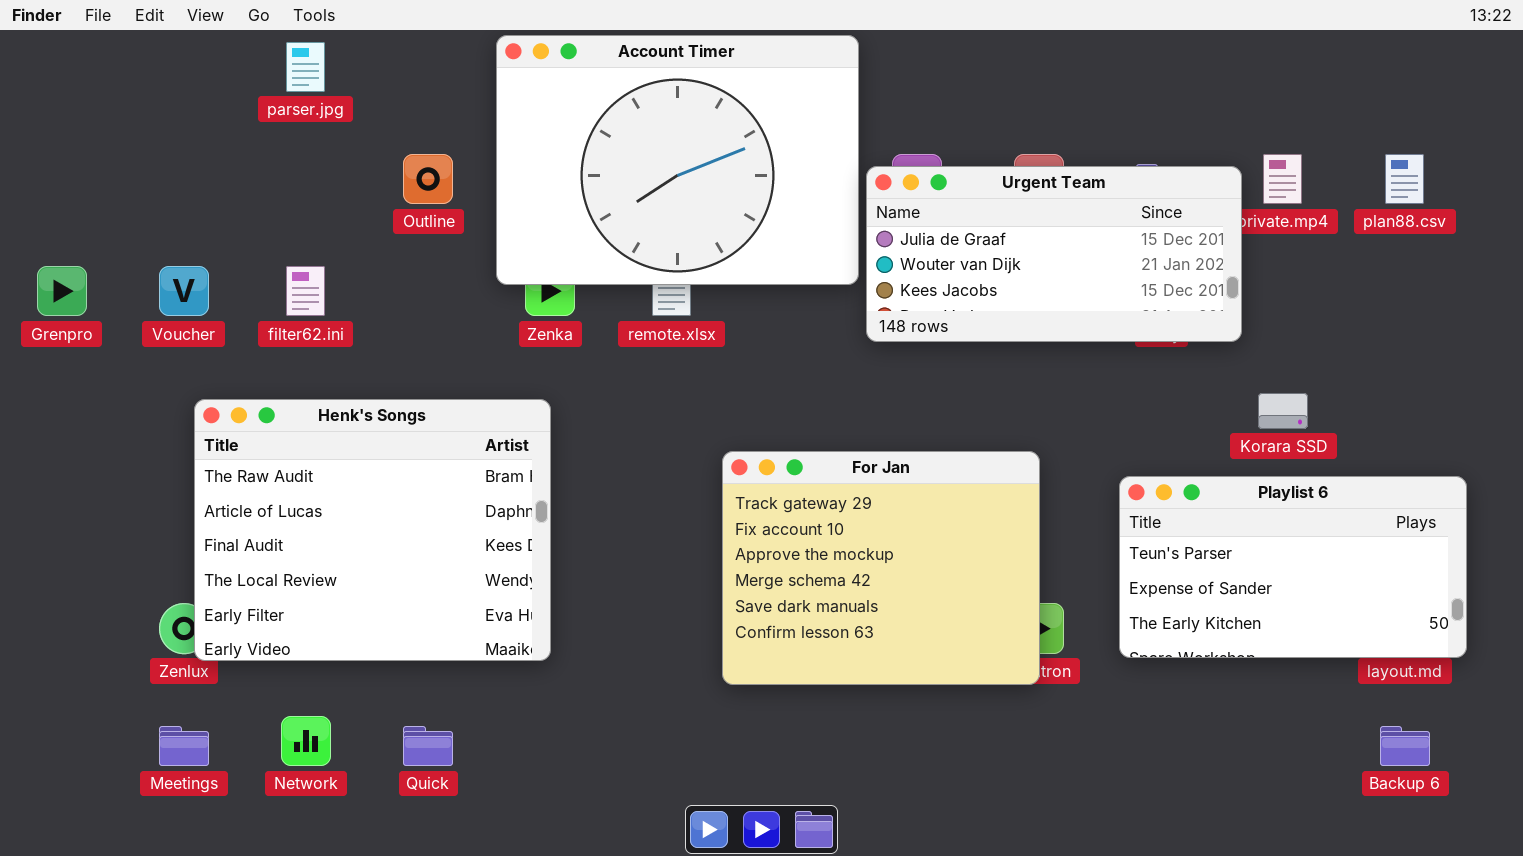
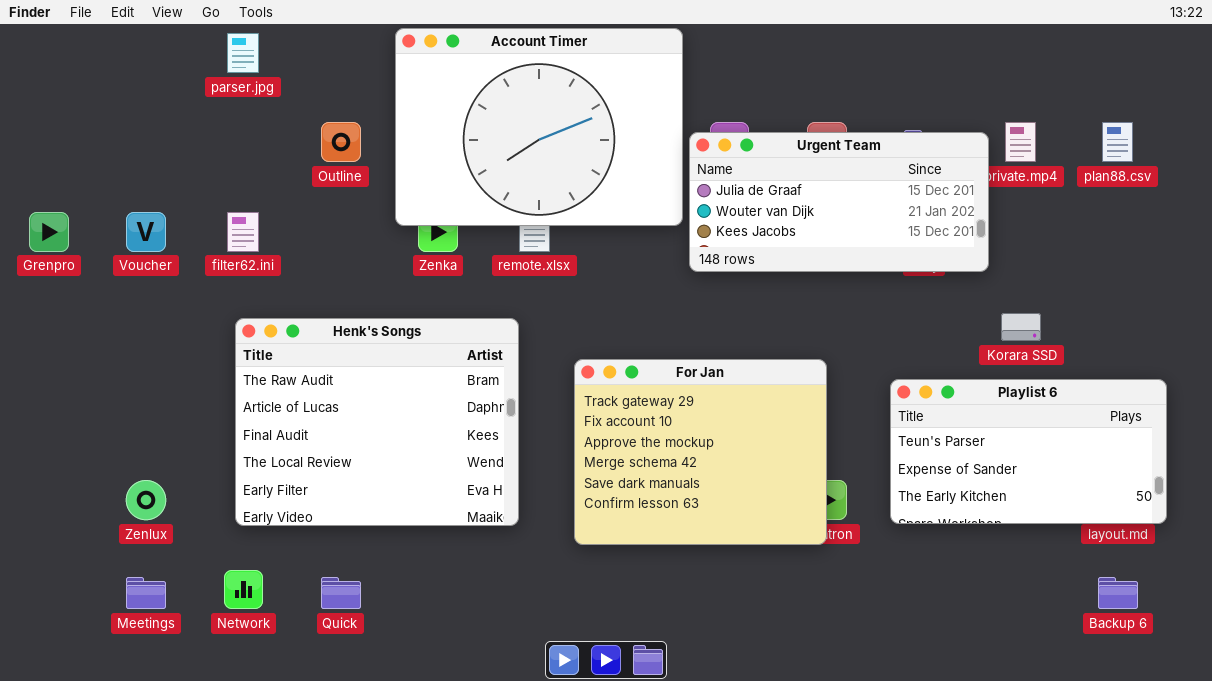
Henk's Songs: [194,399,551,661] -> [235,318,519,526], moved

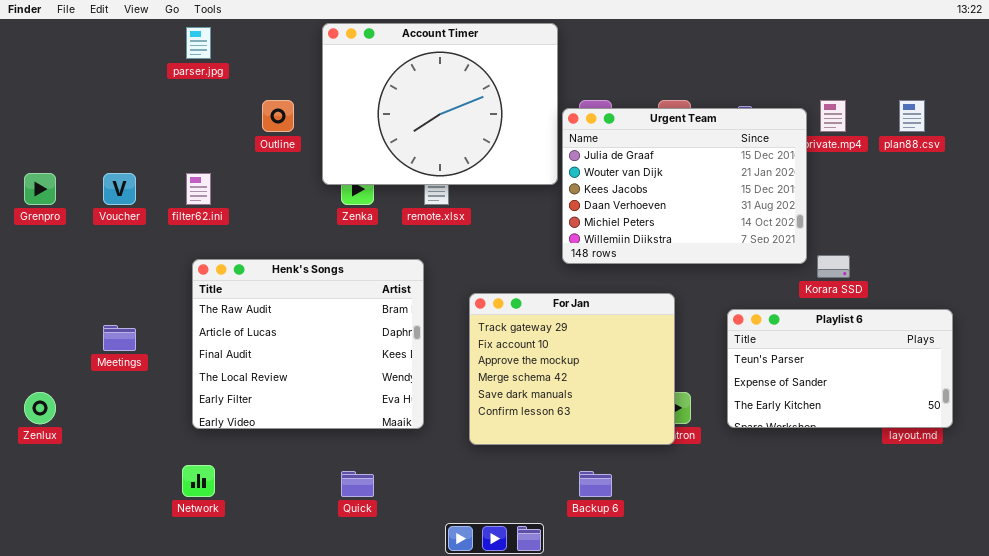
Urgent Team: [689,132,989,272] -> [562,108,807,264], resized
Zenlux: [126,480,166,520] -> [24,392,56,424], moved
Meetings: [126,577,166,609] -> [103,325,136,351], moved
Quick: [321,577,361,609] -> [341,471,374,497], moved
Backup 6: [1098,577,1138,609] -> [579,471,612,497], moved

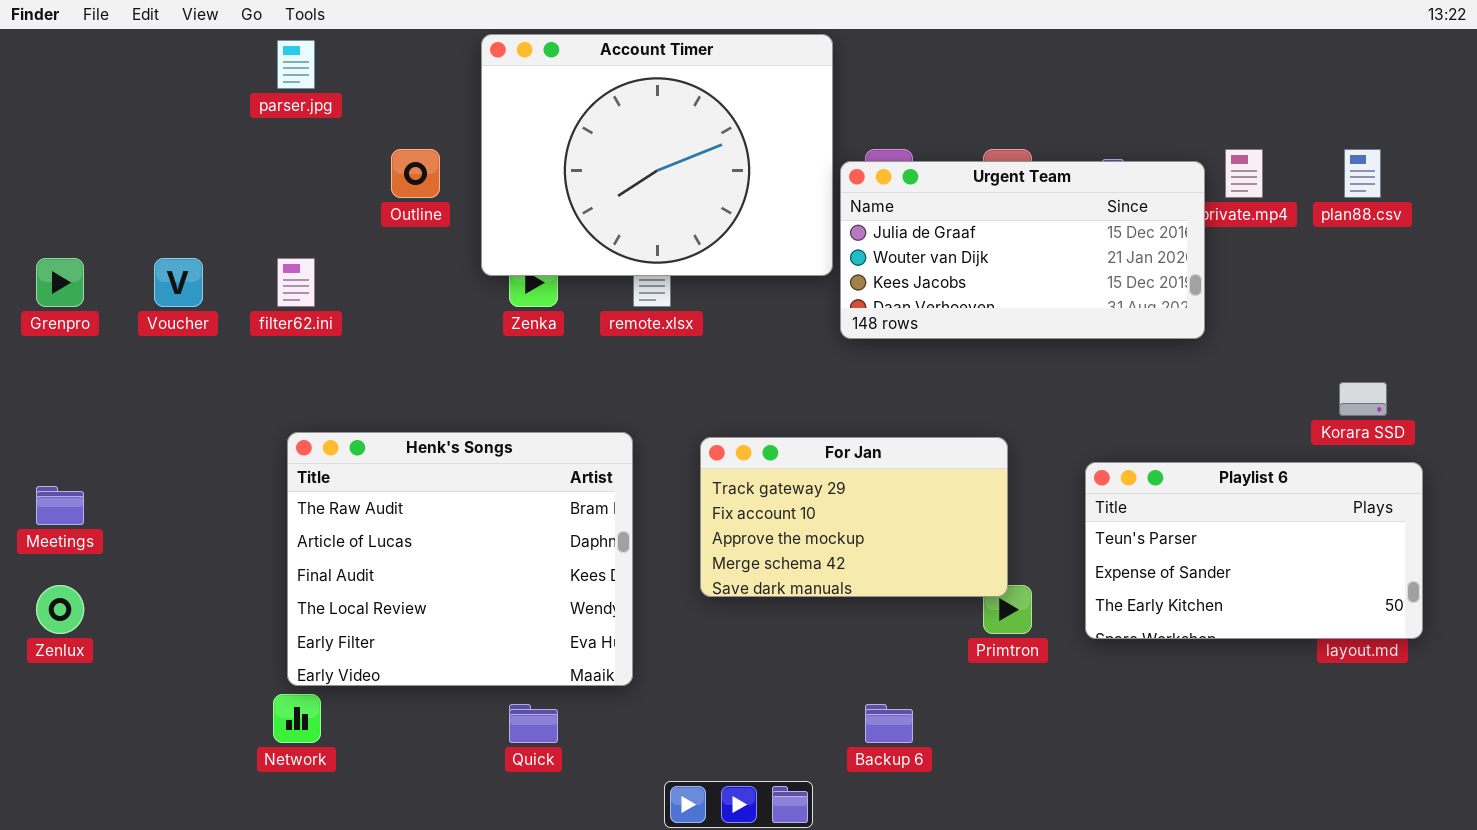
Urgent Team: [562,108,807,264] -> [840,161,1205,339], resized
Korara SSD: [817,255,850,278] -> [1339,382,1387,416], moved
Henk's Songs: [192,259,424,429] -> [287,432,633,686], moved
For Jan: [469,293,675,445] -> [700,437,1008,597], resized
Meetings: [103,325,136,351] -> [36,486,84,525], moved

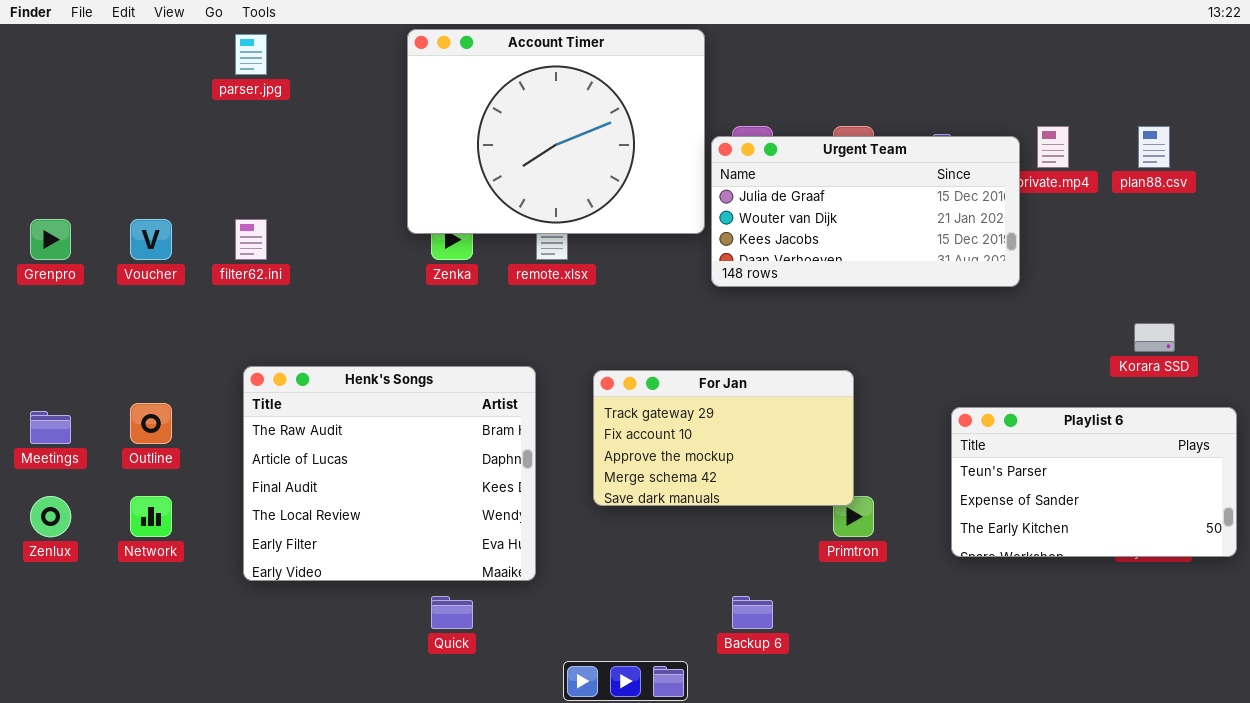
Outline: [391,149,440,198] -> [130,403,172,444], moved
Playlist 6: [1085,462,1423,639] -> [951,407,1237,557], moved
Network: [273,694,321,743] -> [130,496,172,537], moved

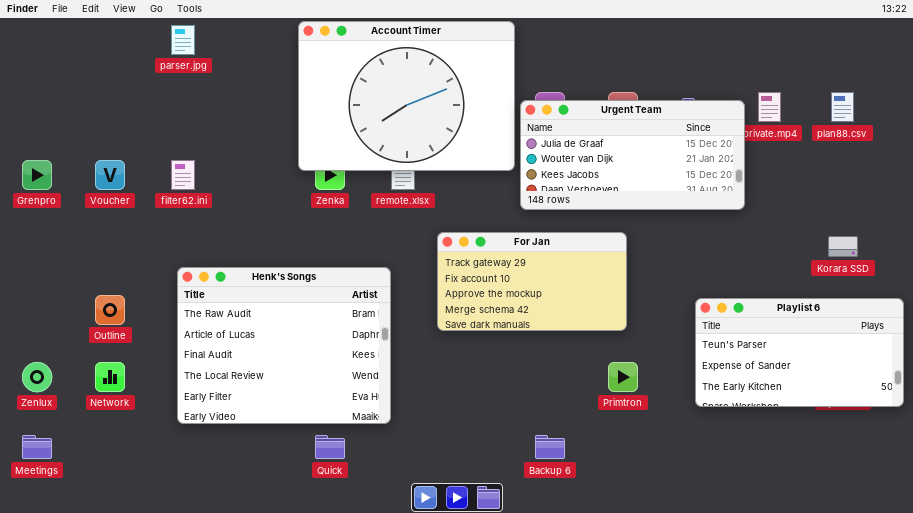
For Jan: [593,370,854,506] -> [437,232,627,331], moved
Meetings: [30,411,71,444] -> [22,435,52,459], moved

